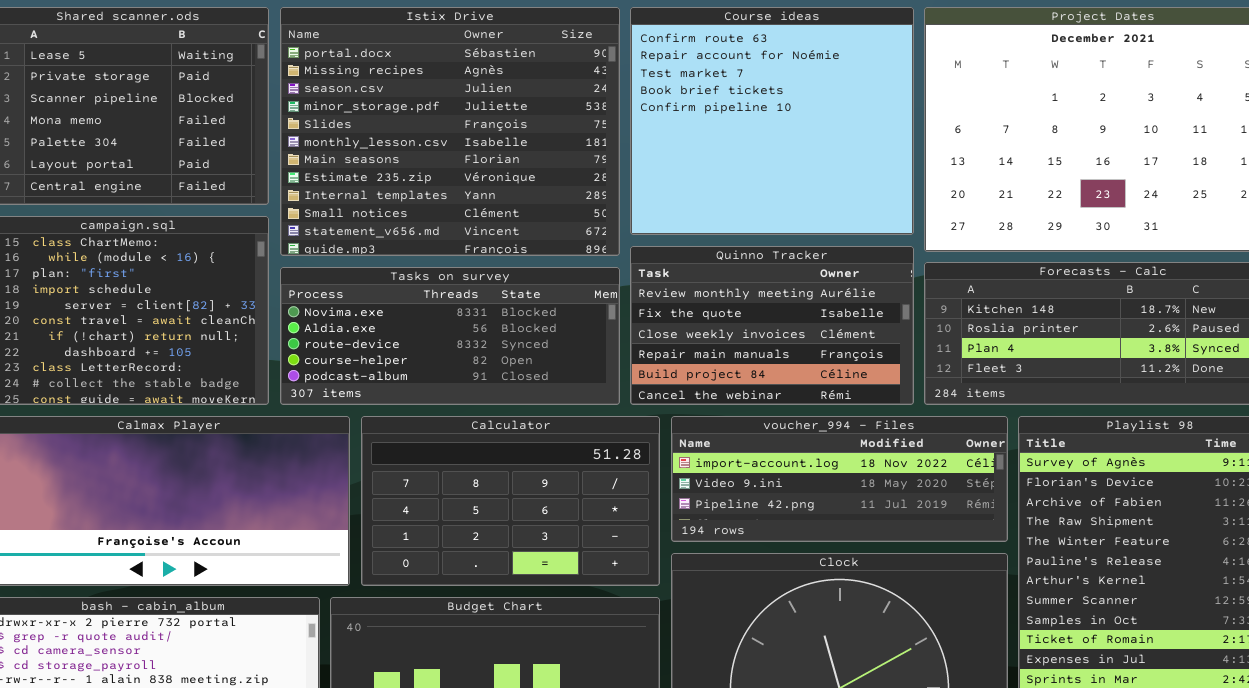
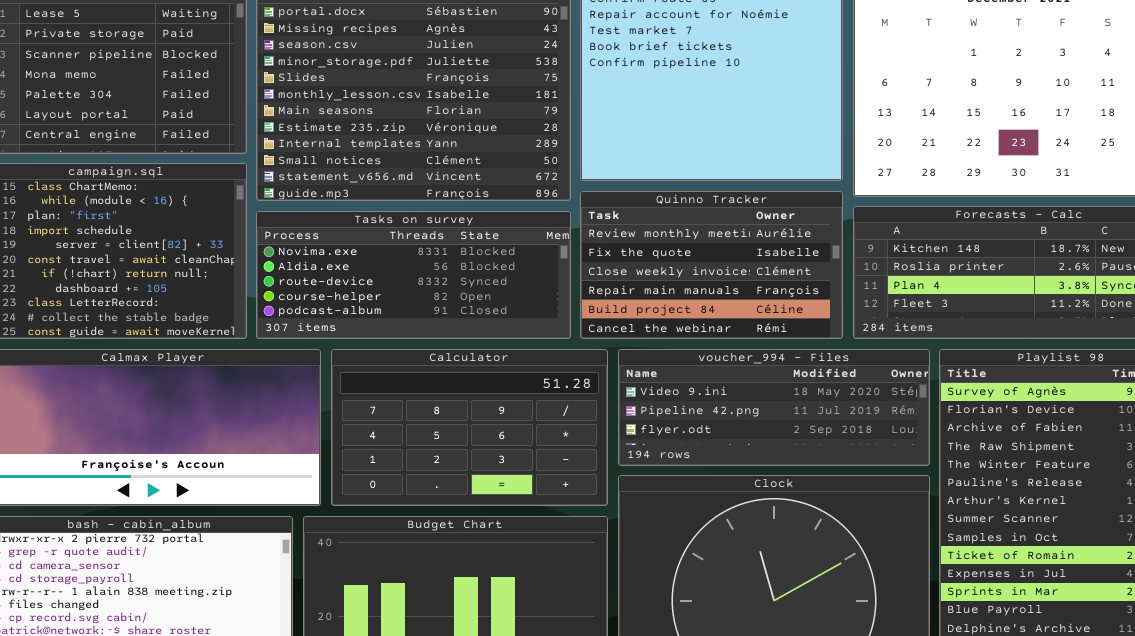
voucher_994 - Files: [671,416,1008,542] -> [618,349,930,466], scrolled down 1 row

